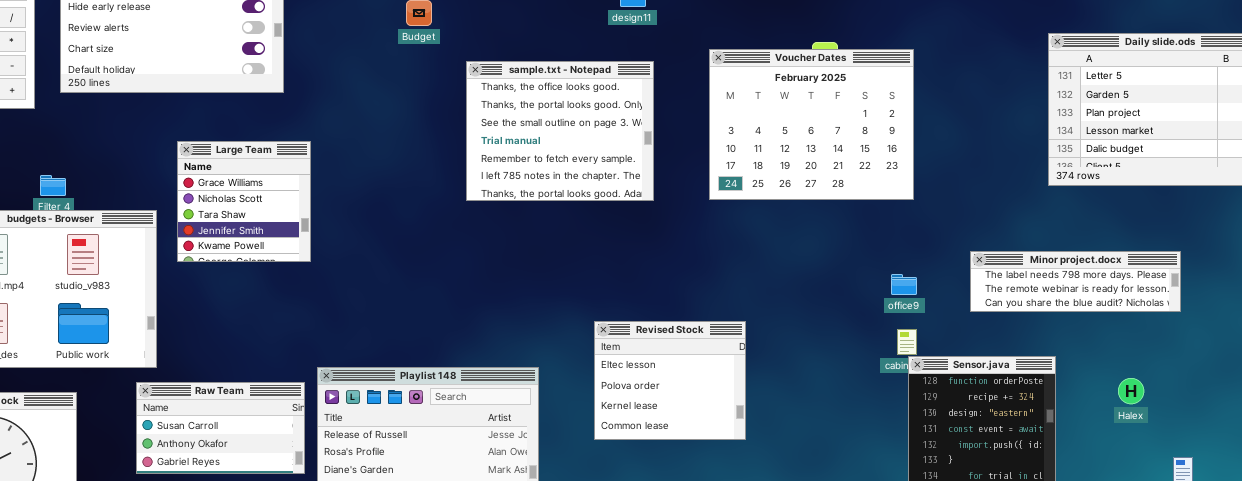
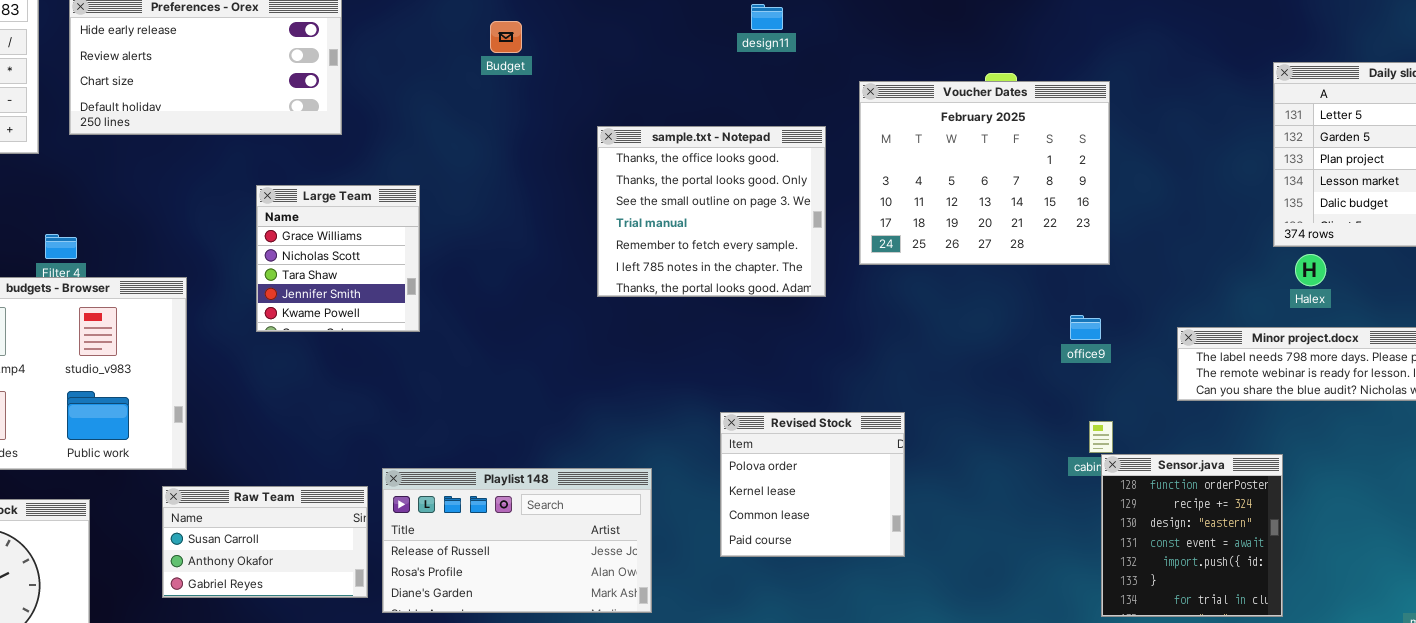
sample.txt - Notepad: [466,61,654,201] -> [597,126,826,297], moved
Large Team: [177,141,311,262] -> [256,185,420,332], moved
office9: [891,274,917,295] -> [1070,315,1101,340], moved
Revised Stock: [594,321,746,440] -> [720,412,905,557], scrolled down 1 row
Halex: [1118,378,1144,404] -> [1295,254,1326,286], moved

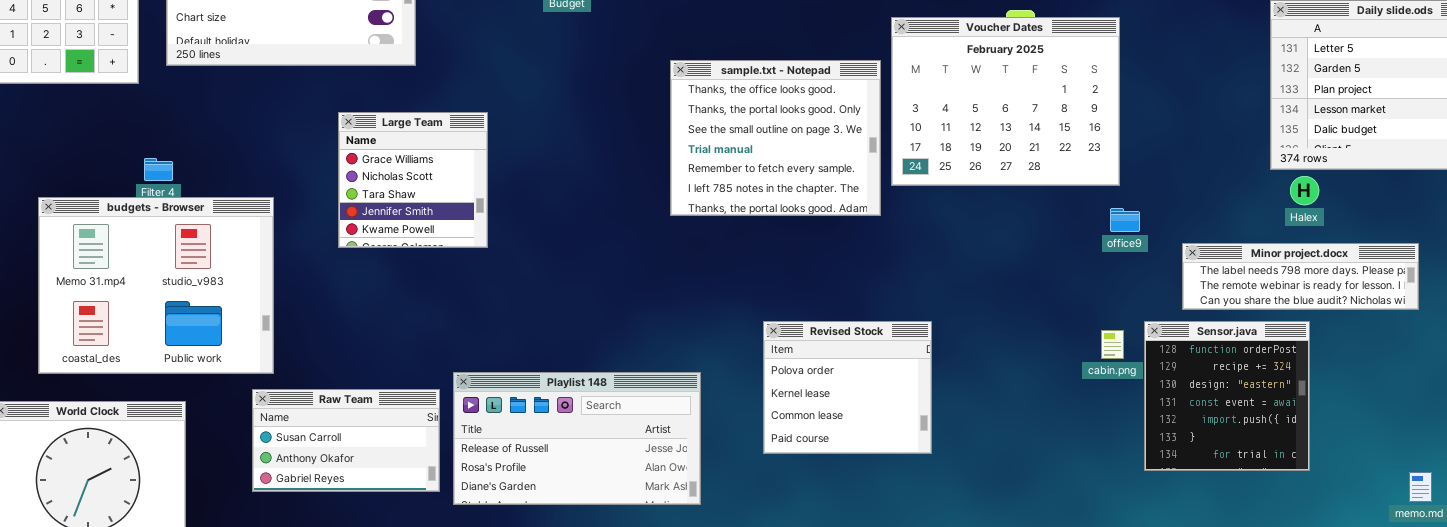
sample.txt - Notepad: [597,126,826,297] -> [670,60,881,216], moved
office9: [1070,315,1101,340] -> [1110,208,1140,232], moved
Sensor.java: [1101,454,1283,617] -> [1144,321,1310,471], moved

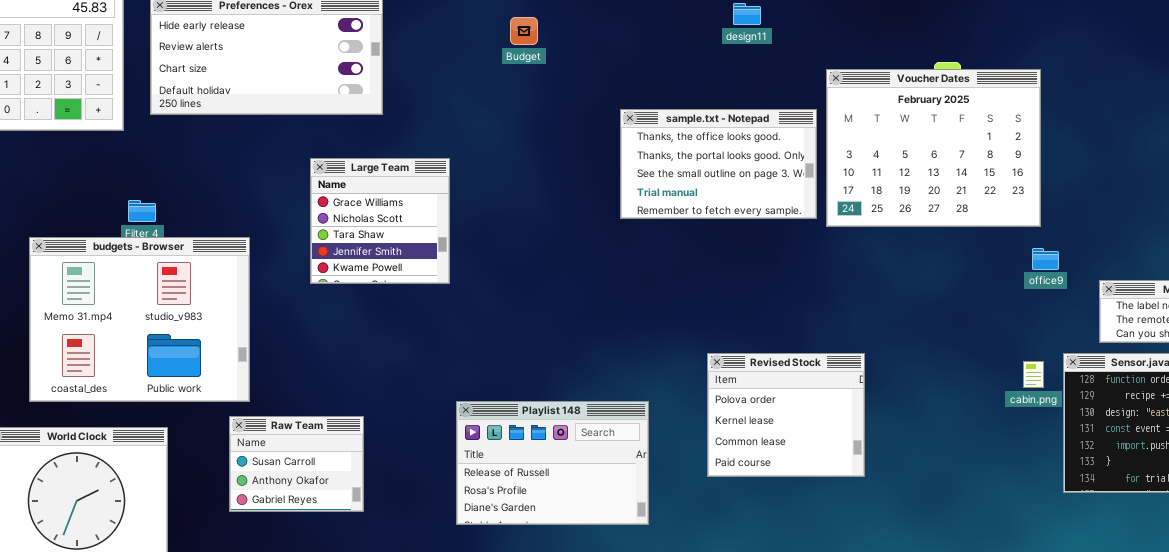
sample.txt - Notepad: [670,60,881,216] -> [620,109,817,219], resized
Playlist 148: [453,372,701,505] -> [456,401,649,525], resized
Raw Team: [252,389,440,492] -> [229,416,364,512], resized

